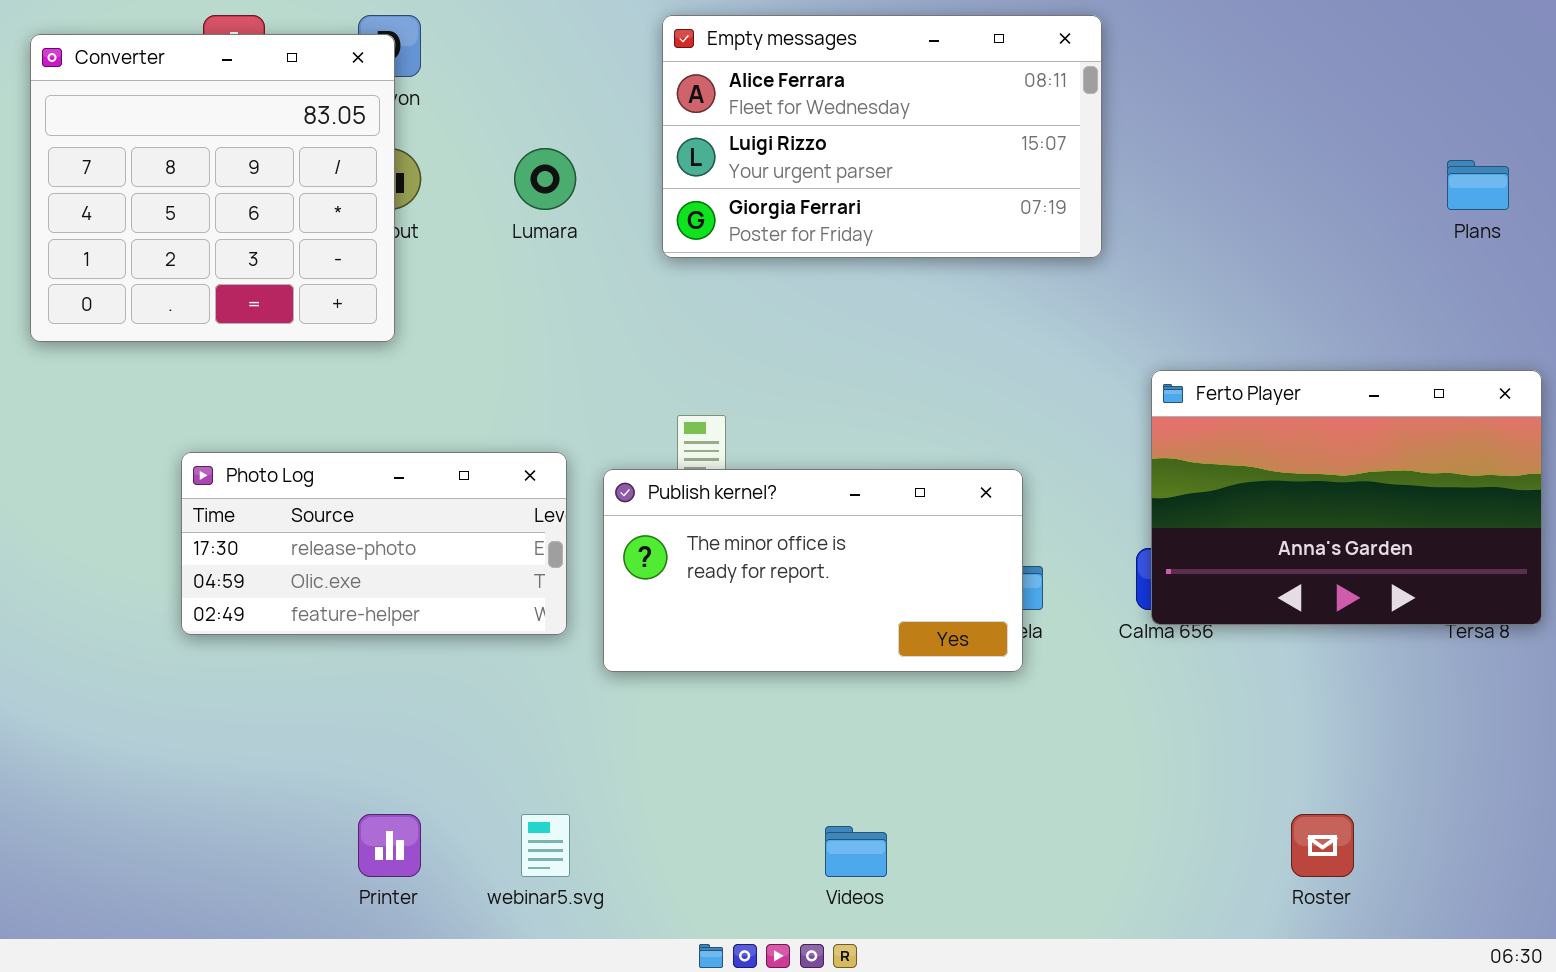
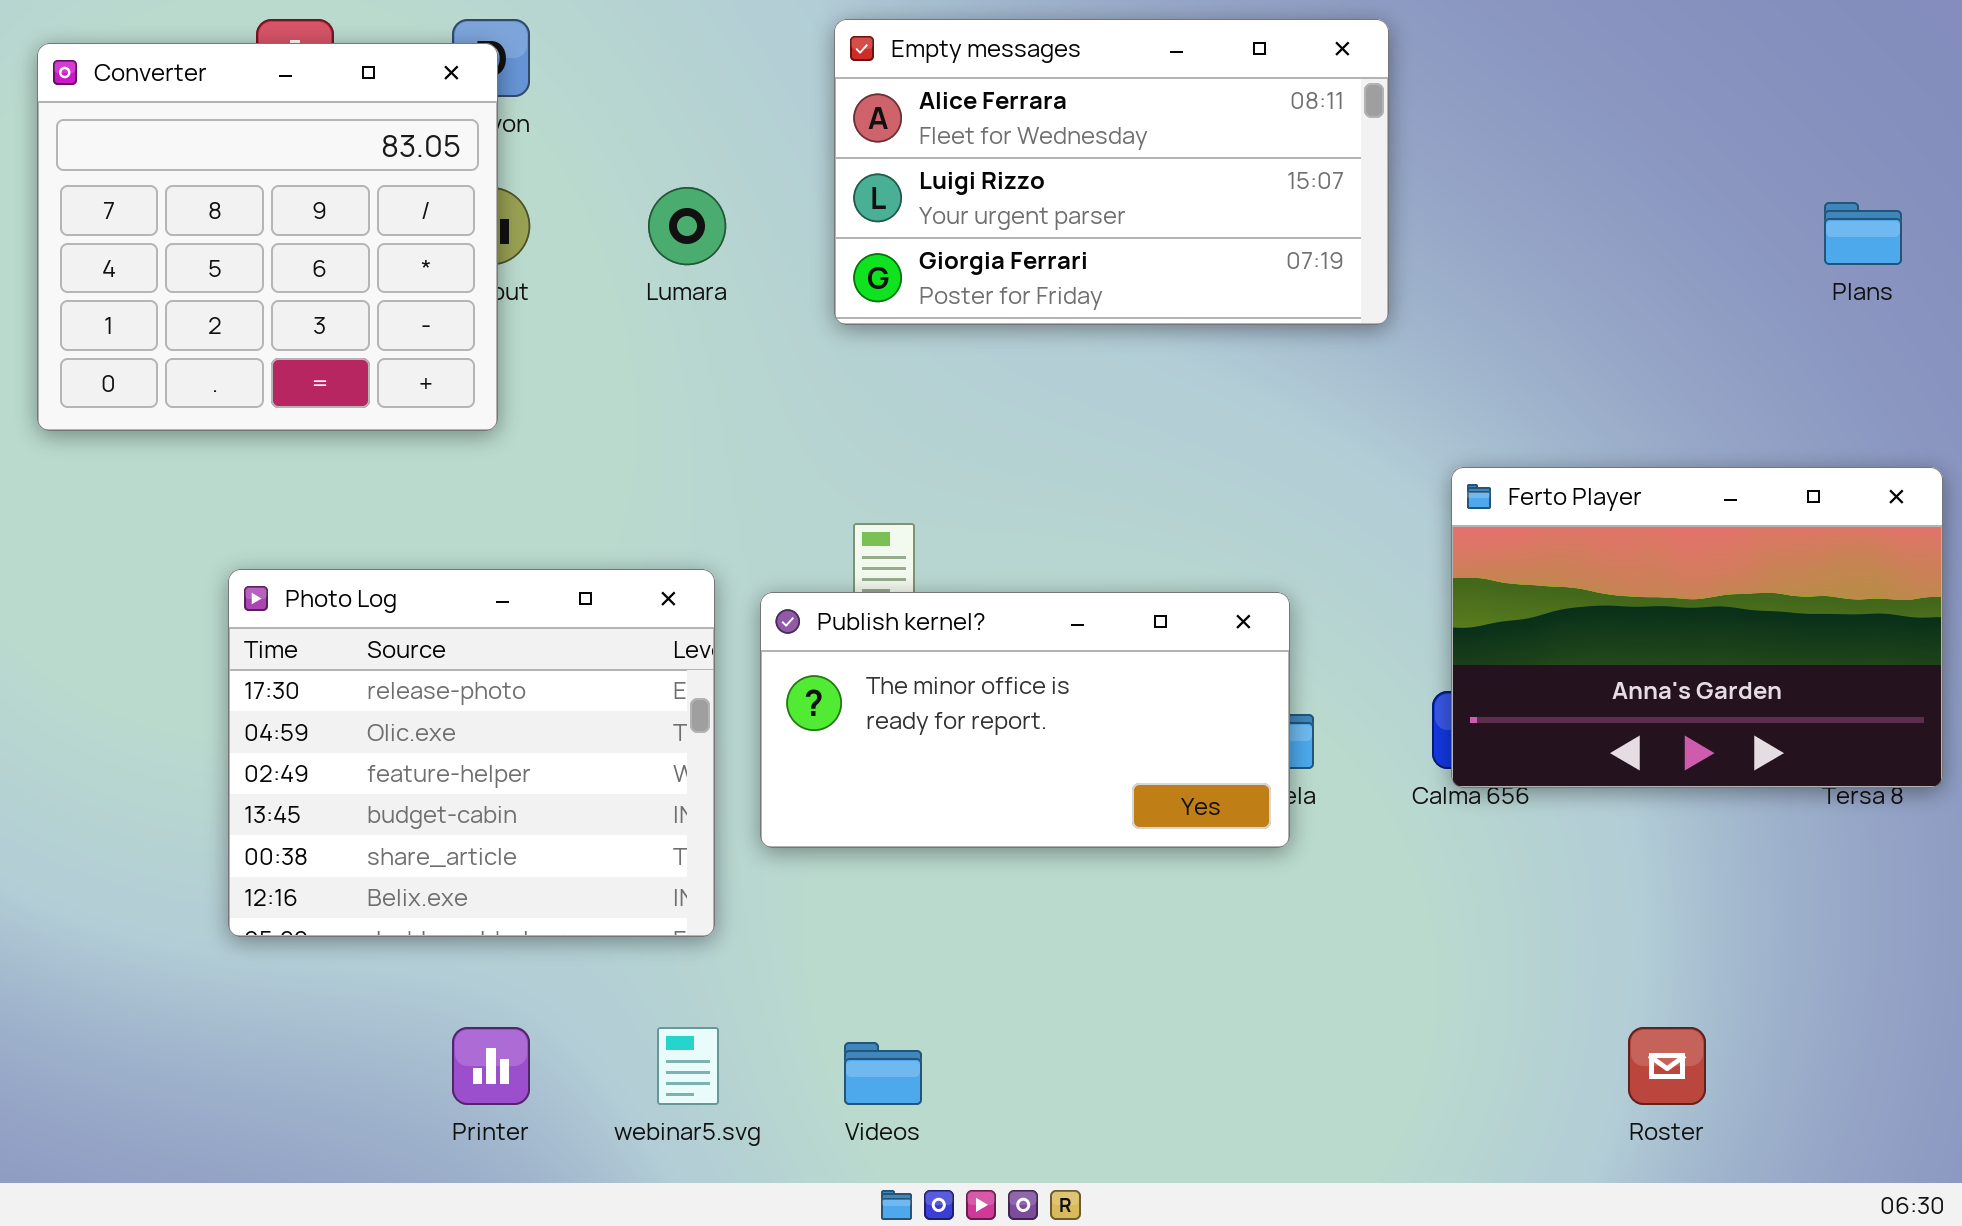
Photo Log: [181,452,567,635] -> [228,569,715,937], resized
Videos: [825,826,887,877] -> [844,1042,922,1105], moved

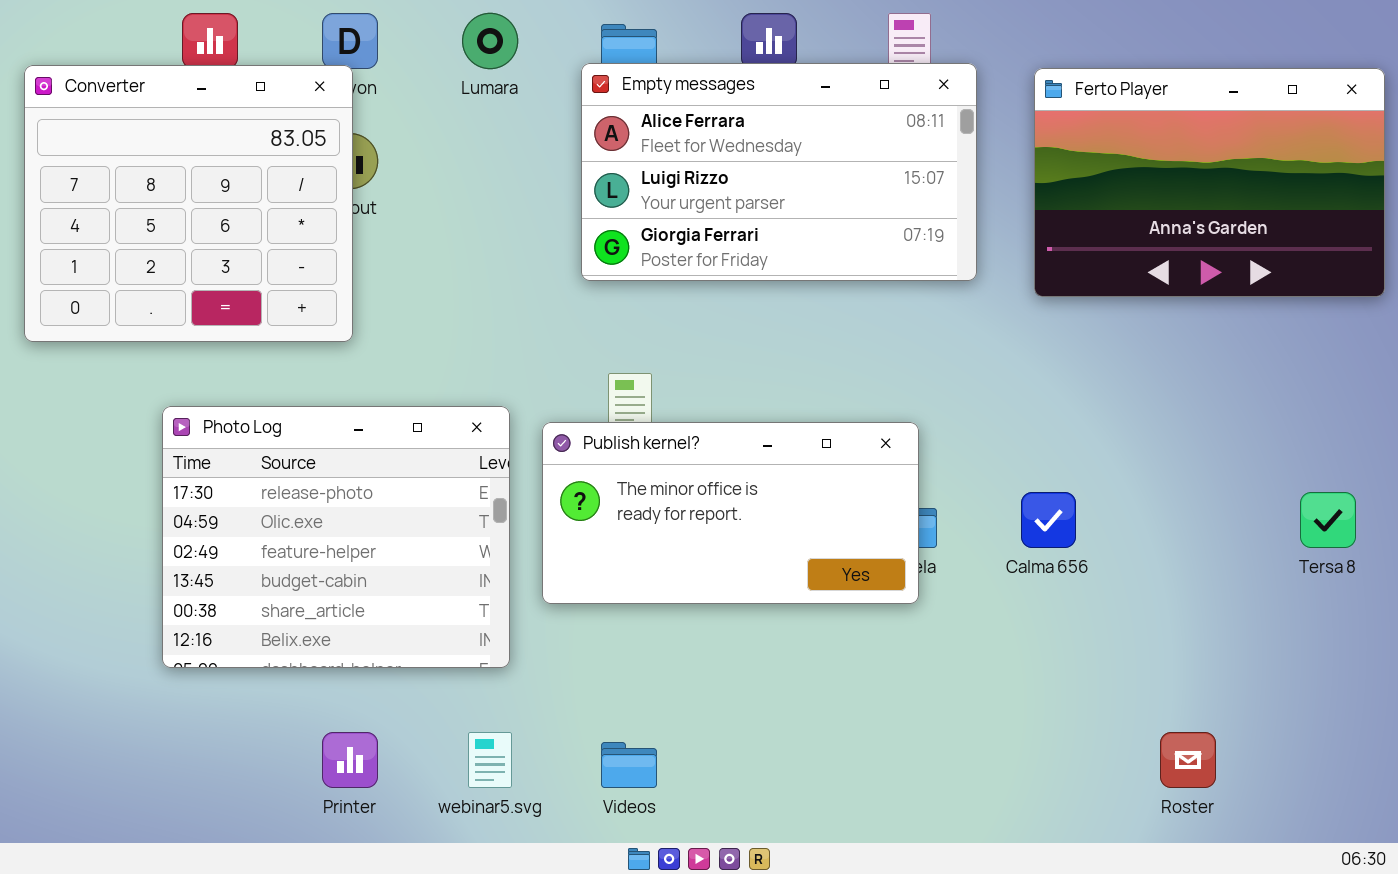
Empty messages: [834,19,1389,325] -> [581,63,977,281], moved
Converter: [37,43,498,431] -> [24,65,353,342], moved
Lumara: [648,187,726,265] -> [462,13,518,69], moved
Ferto Player: [1451,467,1943,788] -> [1034,68,1385,297], moved

